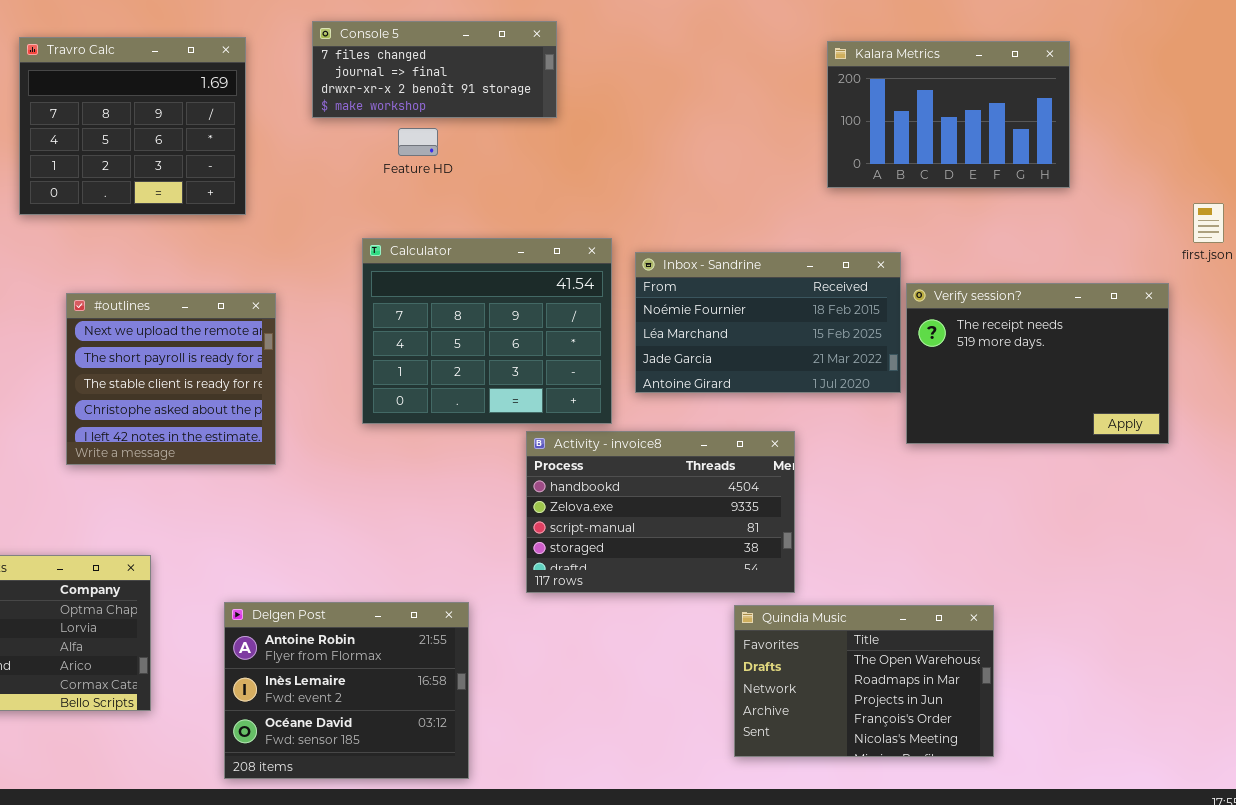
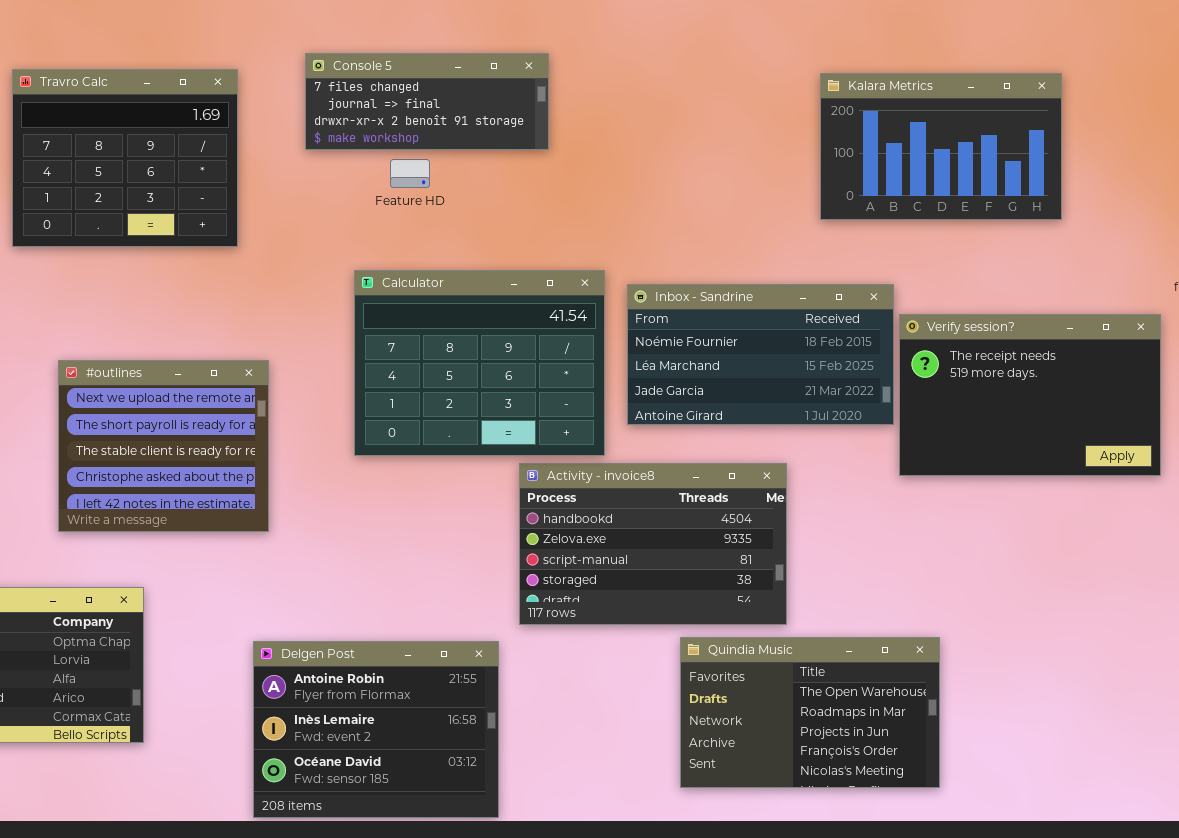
#outlines: [66,293,276,465] -> [58,360,269,532], moved
Delgen Post: [224,602,469,779] -> [253,641,499,818], moved
Quindia Music: [734,605,994,757] -> [680,637,940,788], moved

